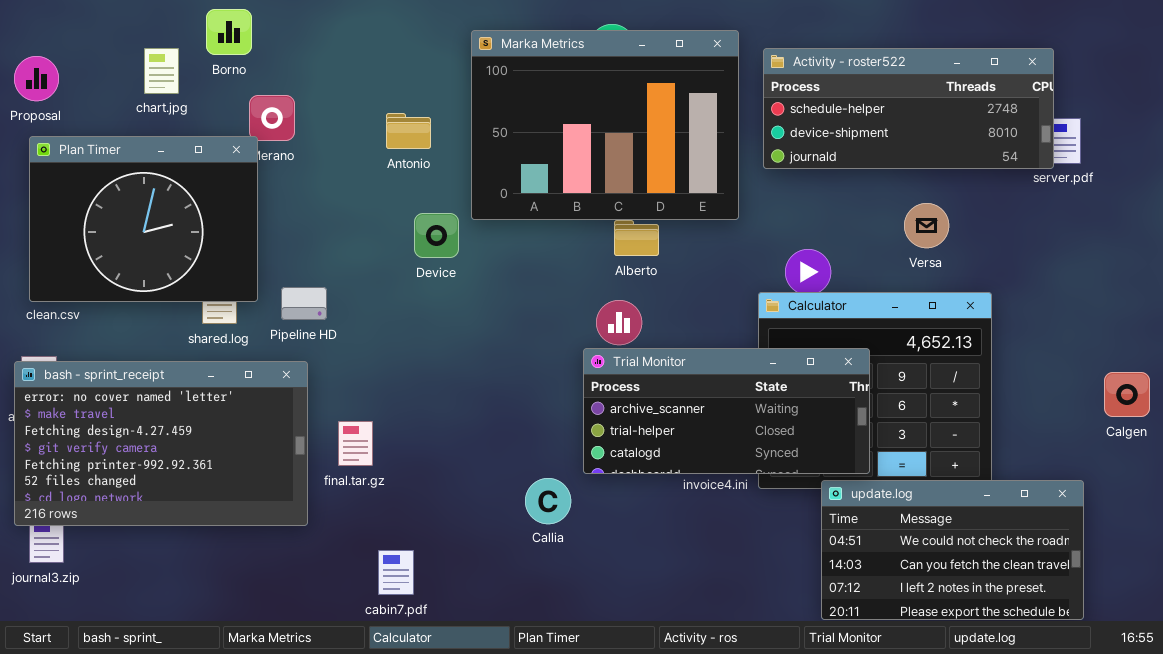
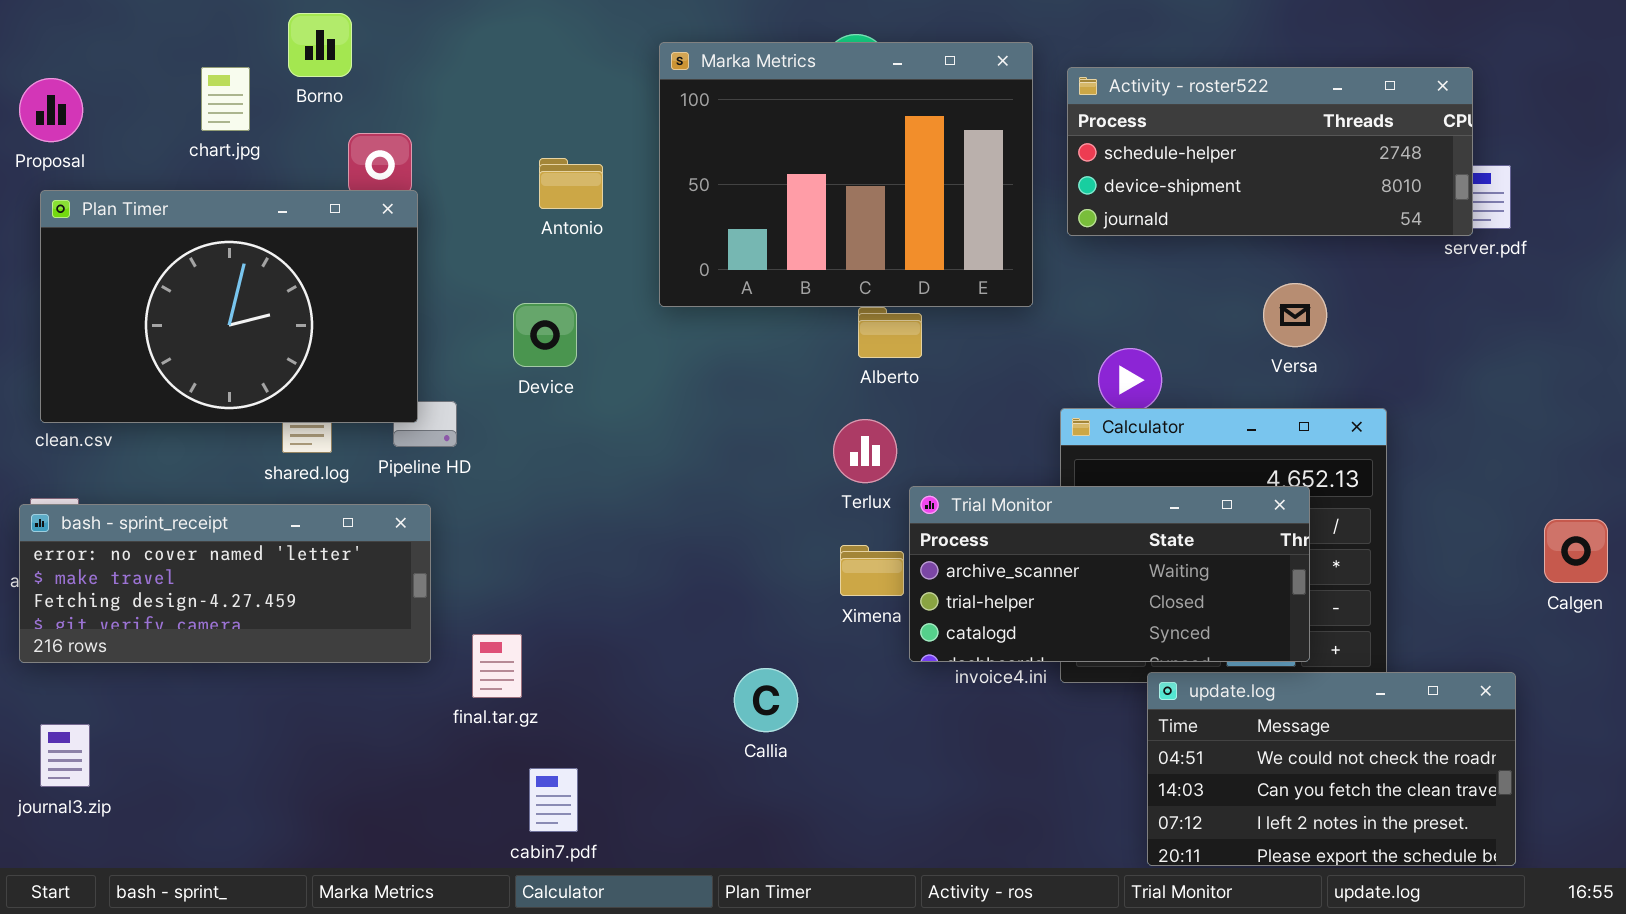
Plan Timer: [29,136,258,302] -> [40,190,418,423], resized
Device: [414,213,459,258] -> [513,303,577,367], moved
Trial Monitor: [583,348,870,474] -> [909,486,1310,662], moved
bash - sprint_receipt: [14,361,308,526] -> [19,504,431,663], resized
final.tar.gz: [338,421,373,466] -> [472,634,522,698], moved

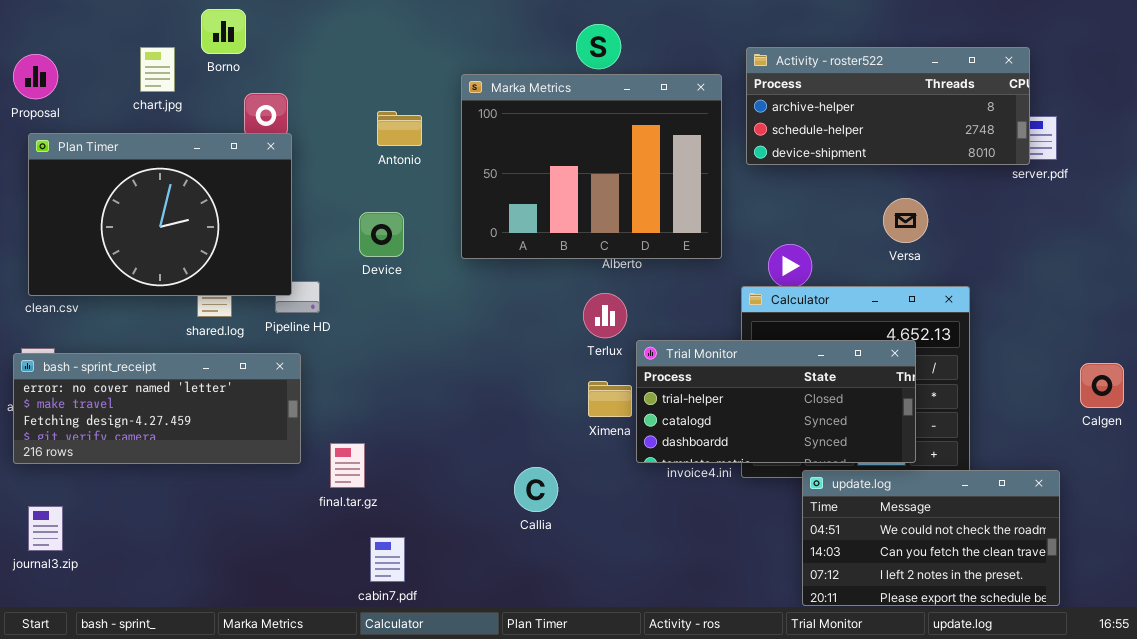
Marka Metrics: [659,42,1033,307] -> [461,74,722,259], moved
Activity - roster522: [1067,67,1473,236] -> [746,47,1030,165], scrolled up 1 row
Trial Monitor: [909,486,1310,662] -> [636,340,916,463], scrolled down 1 row

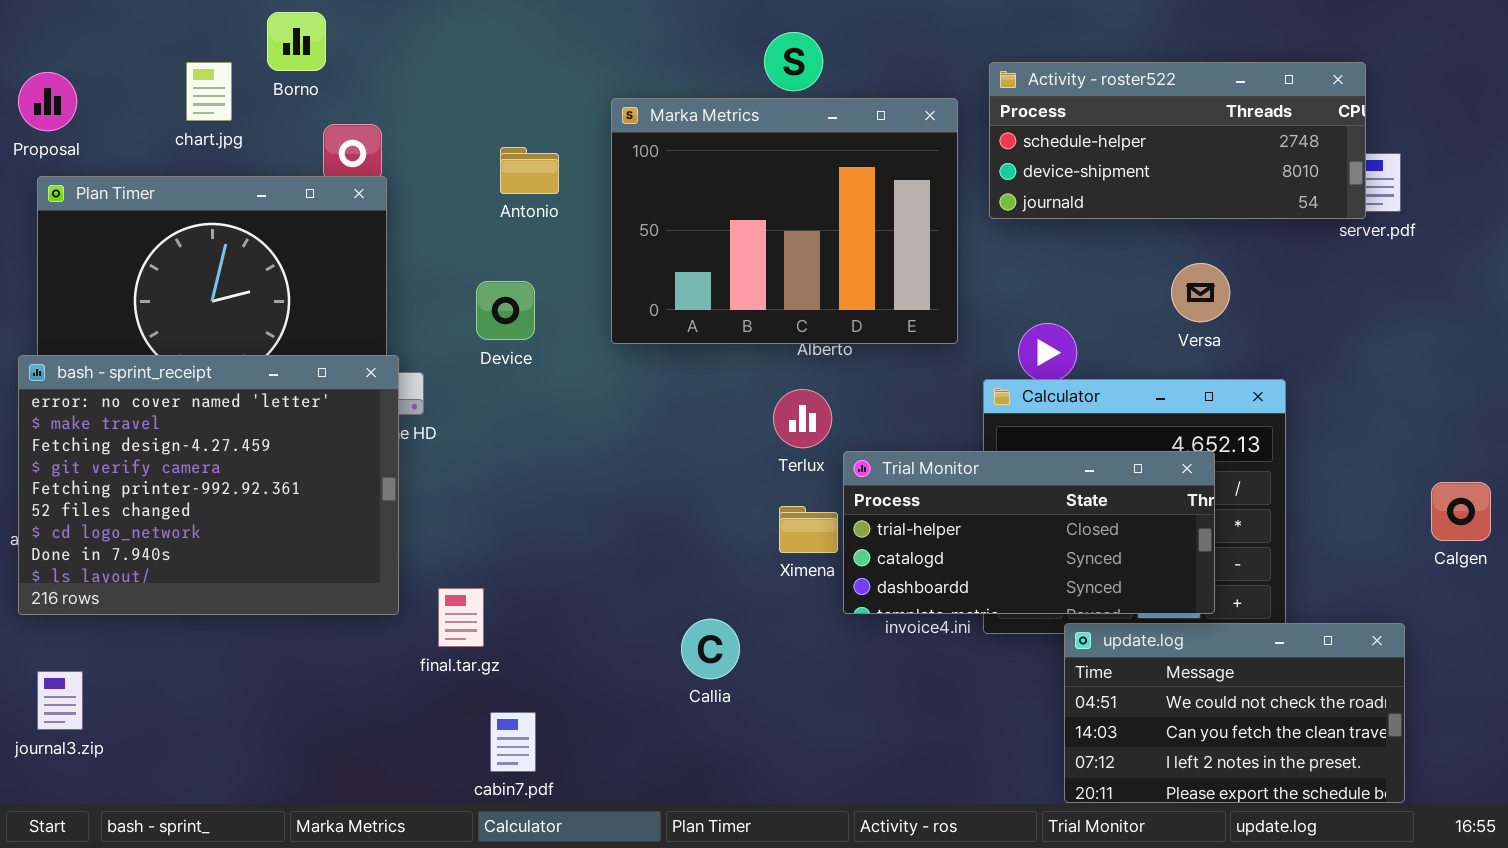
Activity - roster522: [746,47,1030,165] -> [989,62,1366,219], scrolled down 1 row
bash - sprint_receipt: [13,353,301,464] -> [18,355,399,615], resized

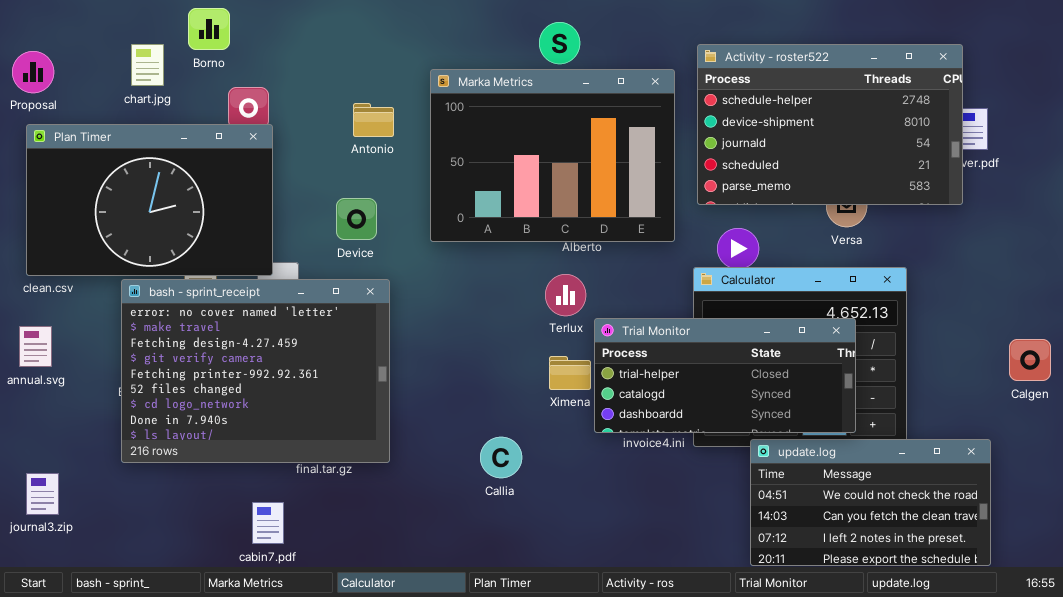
Activity - roster522: [989,62,1366,219] -> [697,44,963,205], resized
bash - sprint_receipt: [18,355,399,615] -> [121,279,390,463], moved
cabin7.pdf: [490,712,536,772] -> [252,502,284,544], moved

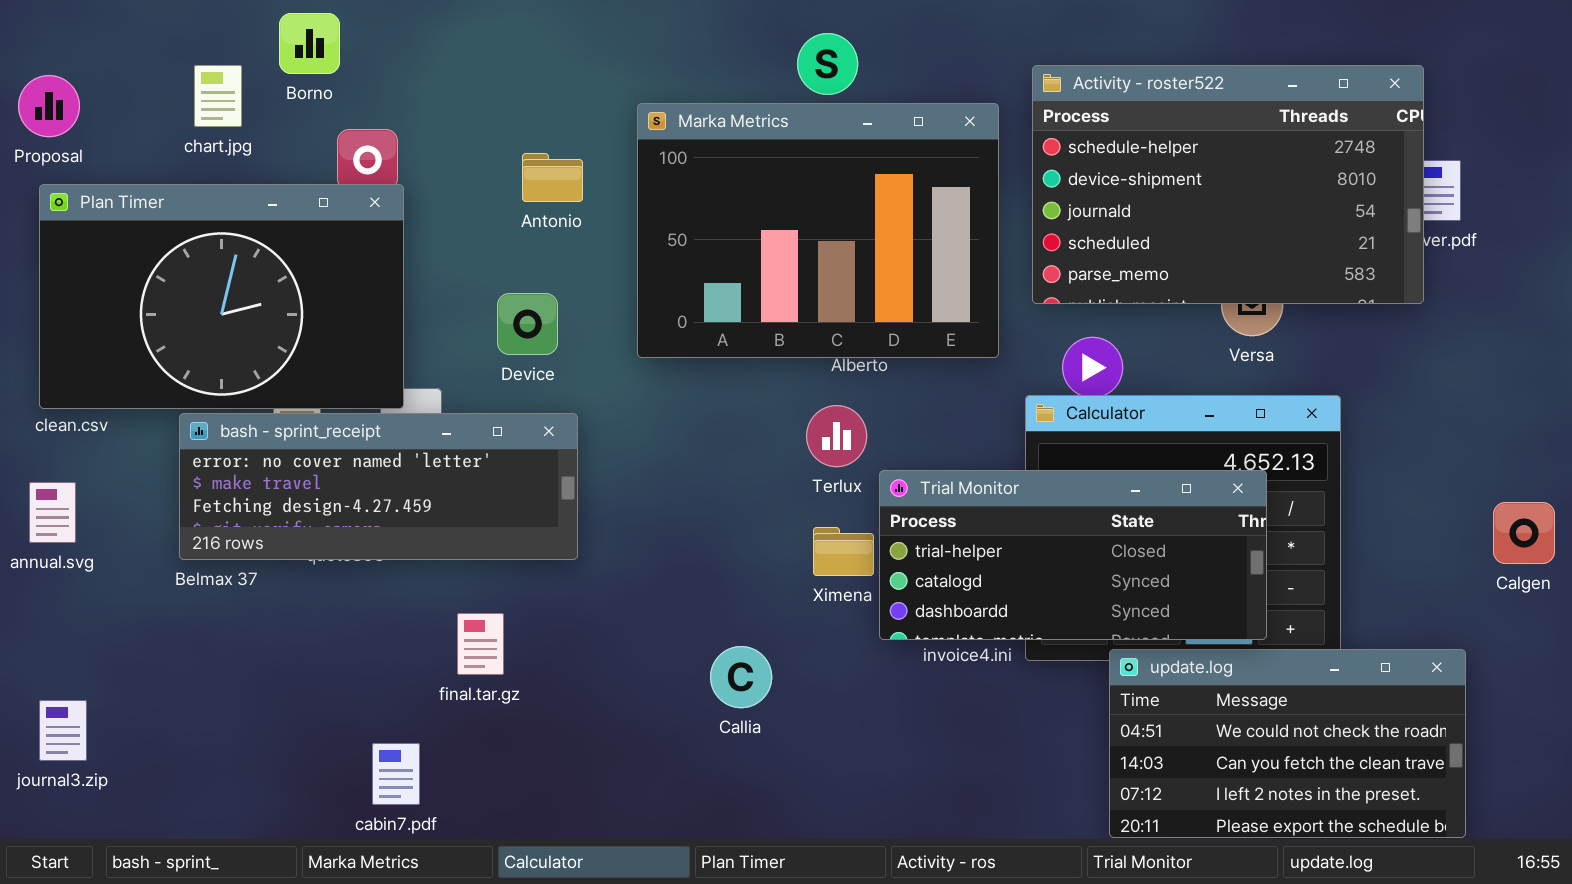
bash - sprint_receipt: [121,279,390,463] -> [179,413,578,560], resized

